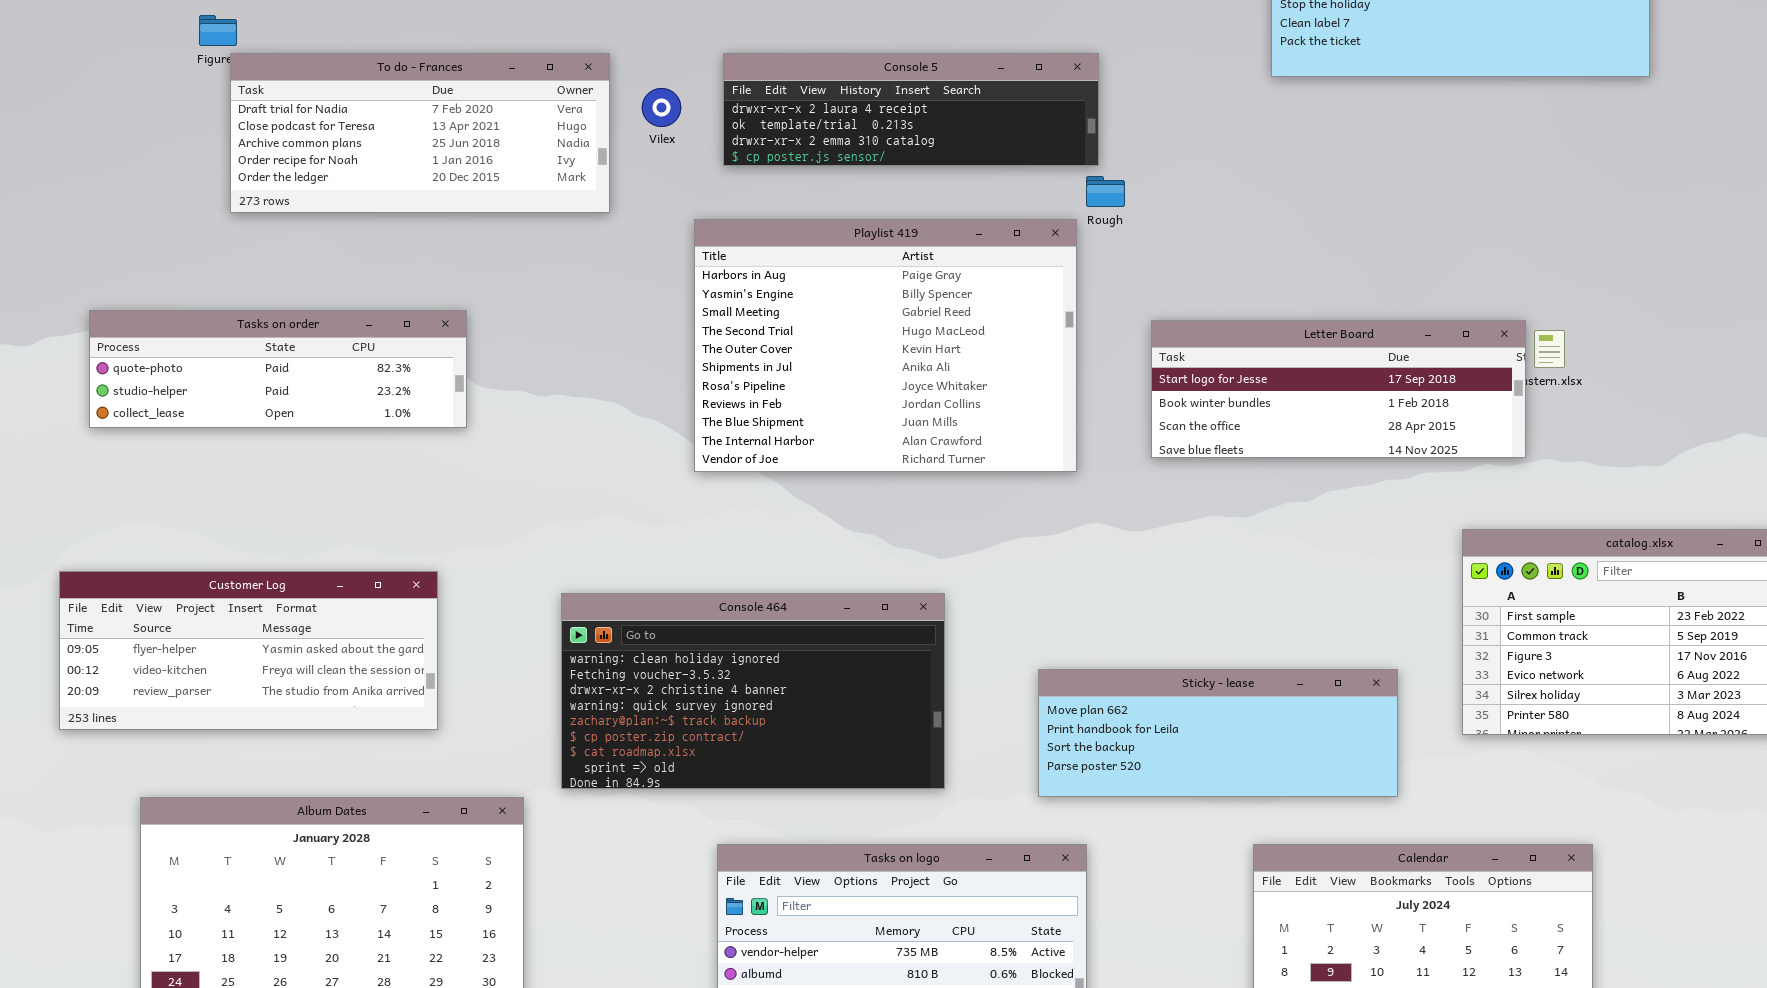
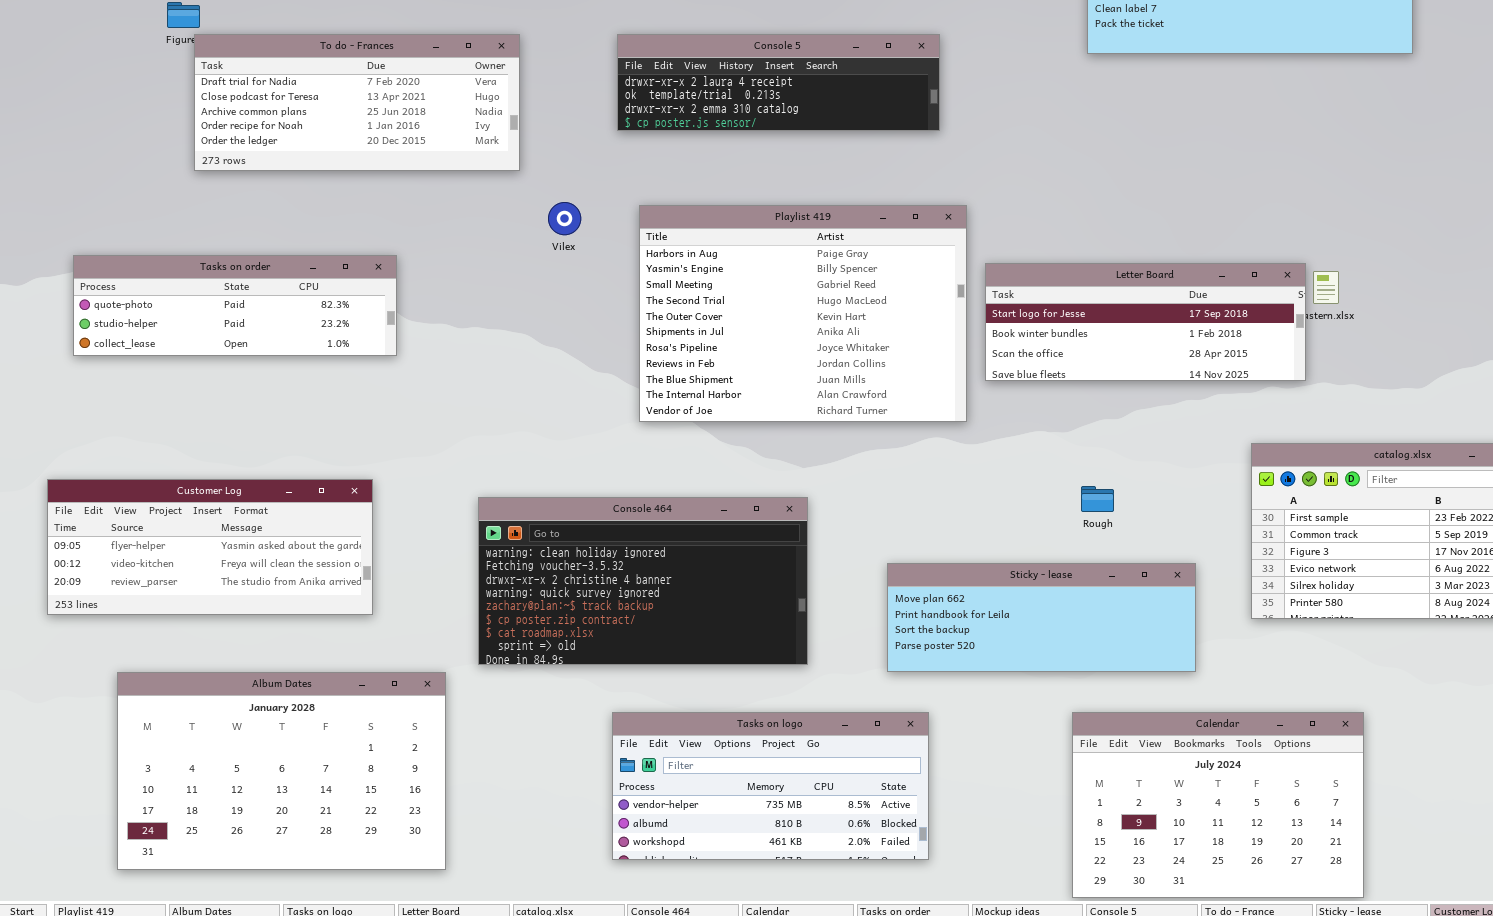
Vilex: [642,88,681,127] -> [548,202,581,235], moved
Rough: [1086,176,1125,207] -> [1081,486,1114,512], moved
Playlist 419: [694,219,1077,472] -> [639,205,967,422], moved

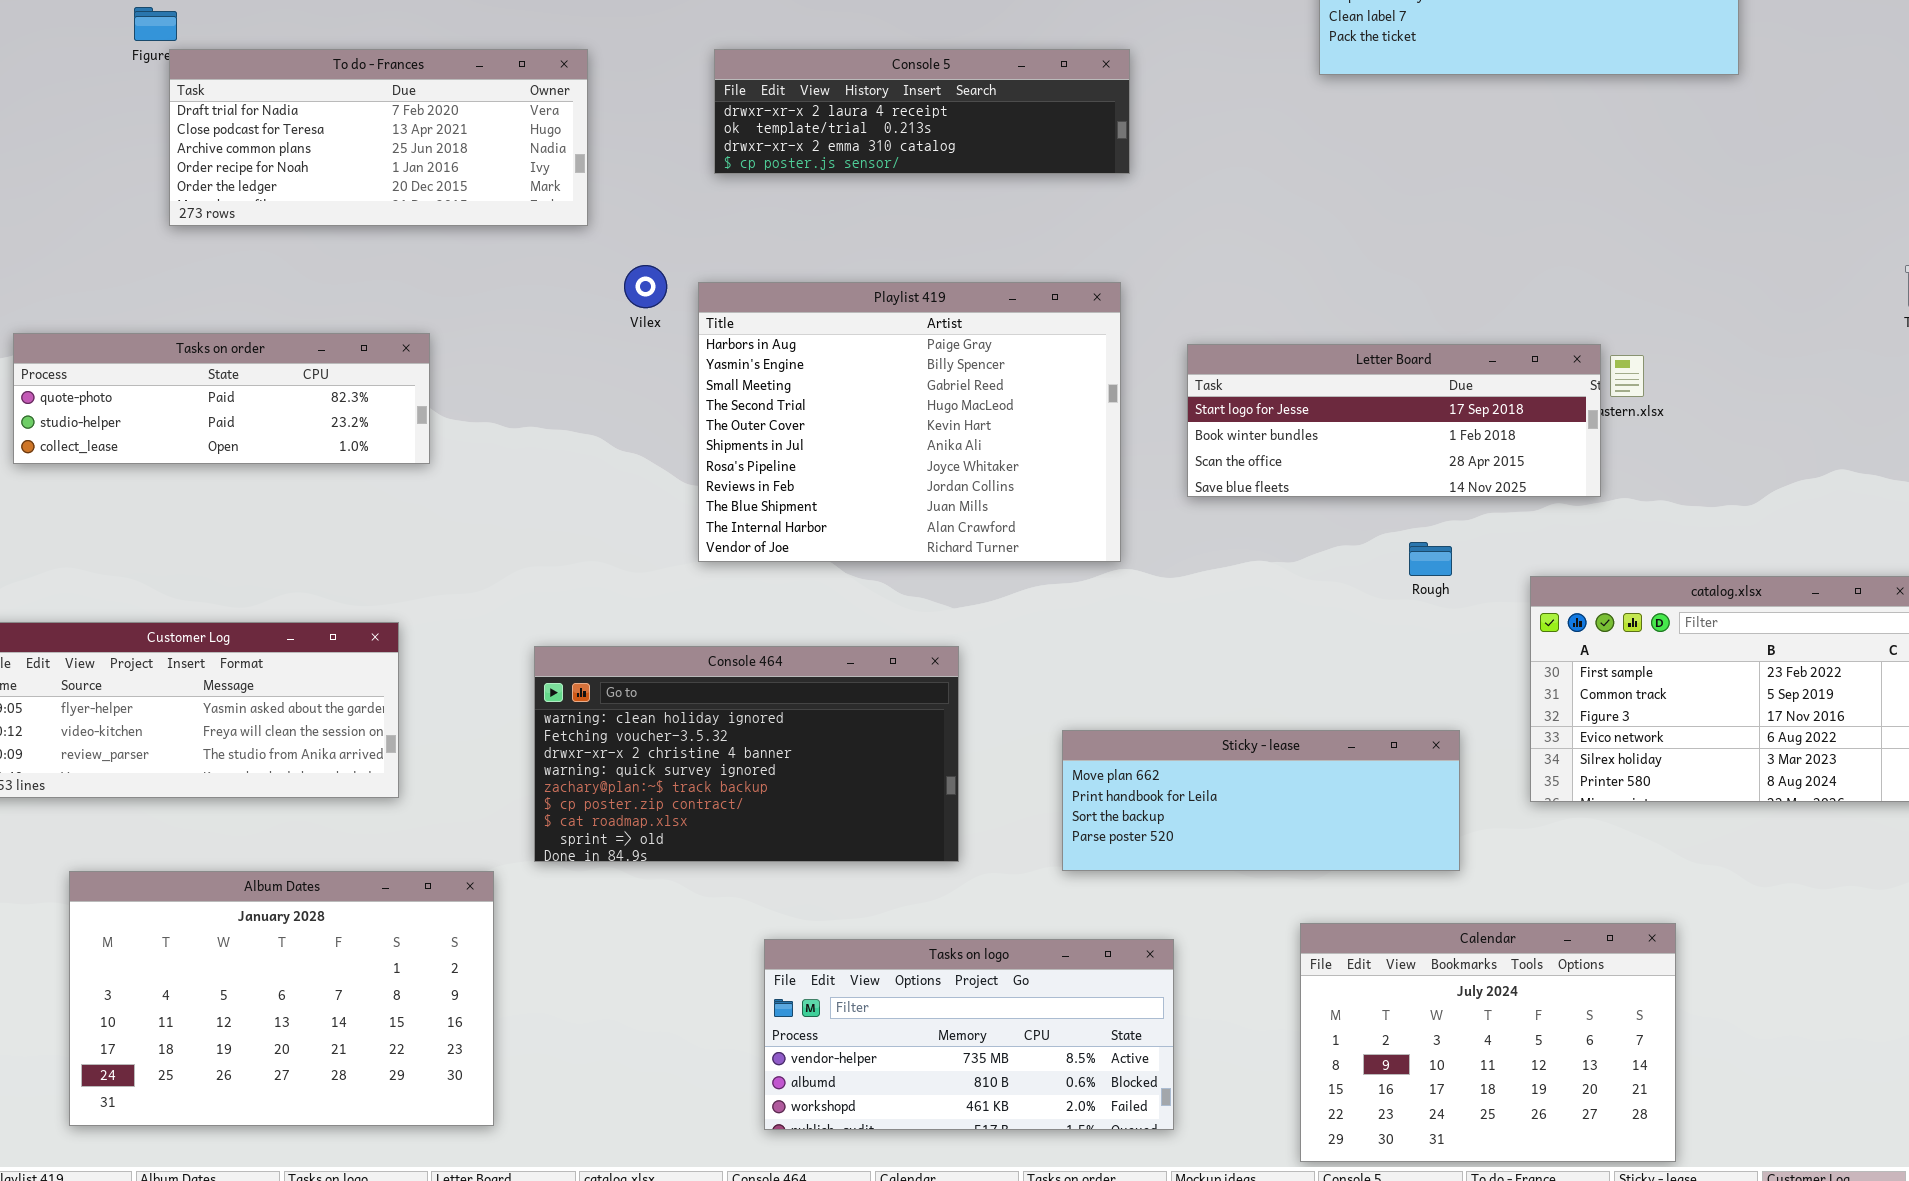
Playlist 419: [639,205,967,422] -> [698,282,1121,562], moved
Rough: [1081,486,1114,512] -> [1409,542,1452,576], moved
Tasks on logo: [612,712,929,860] -> [764,939,1174,1130], moved

